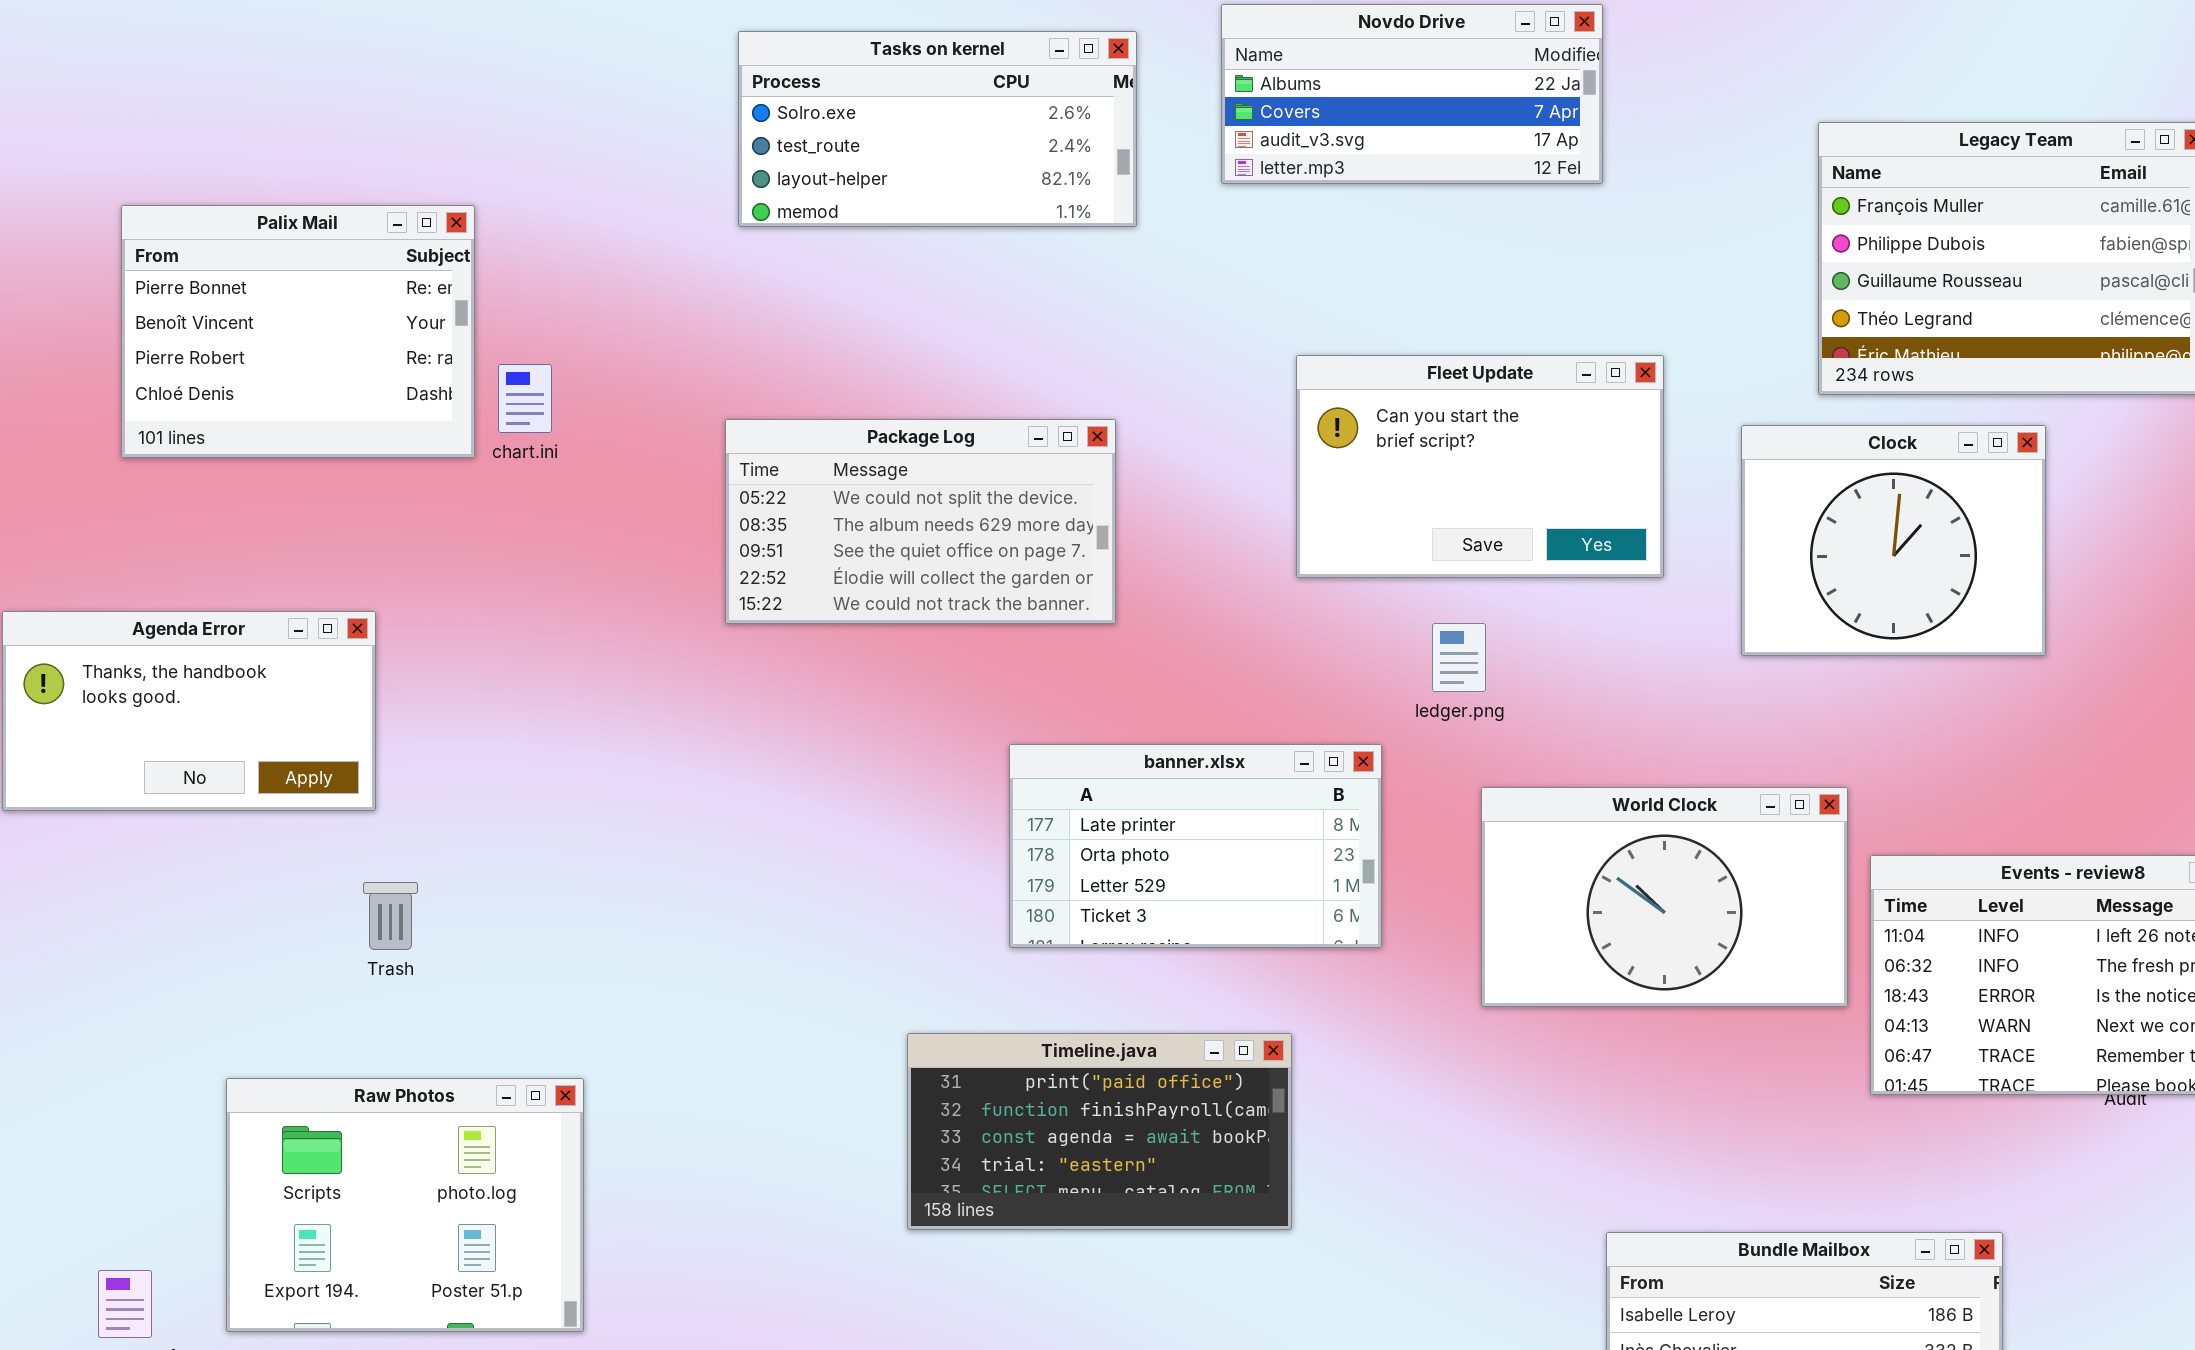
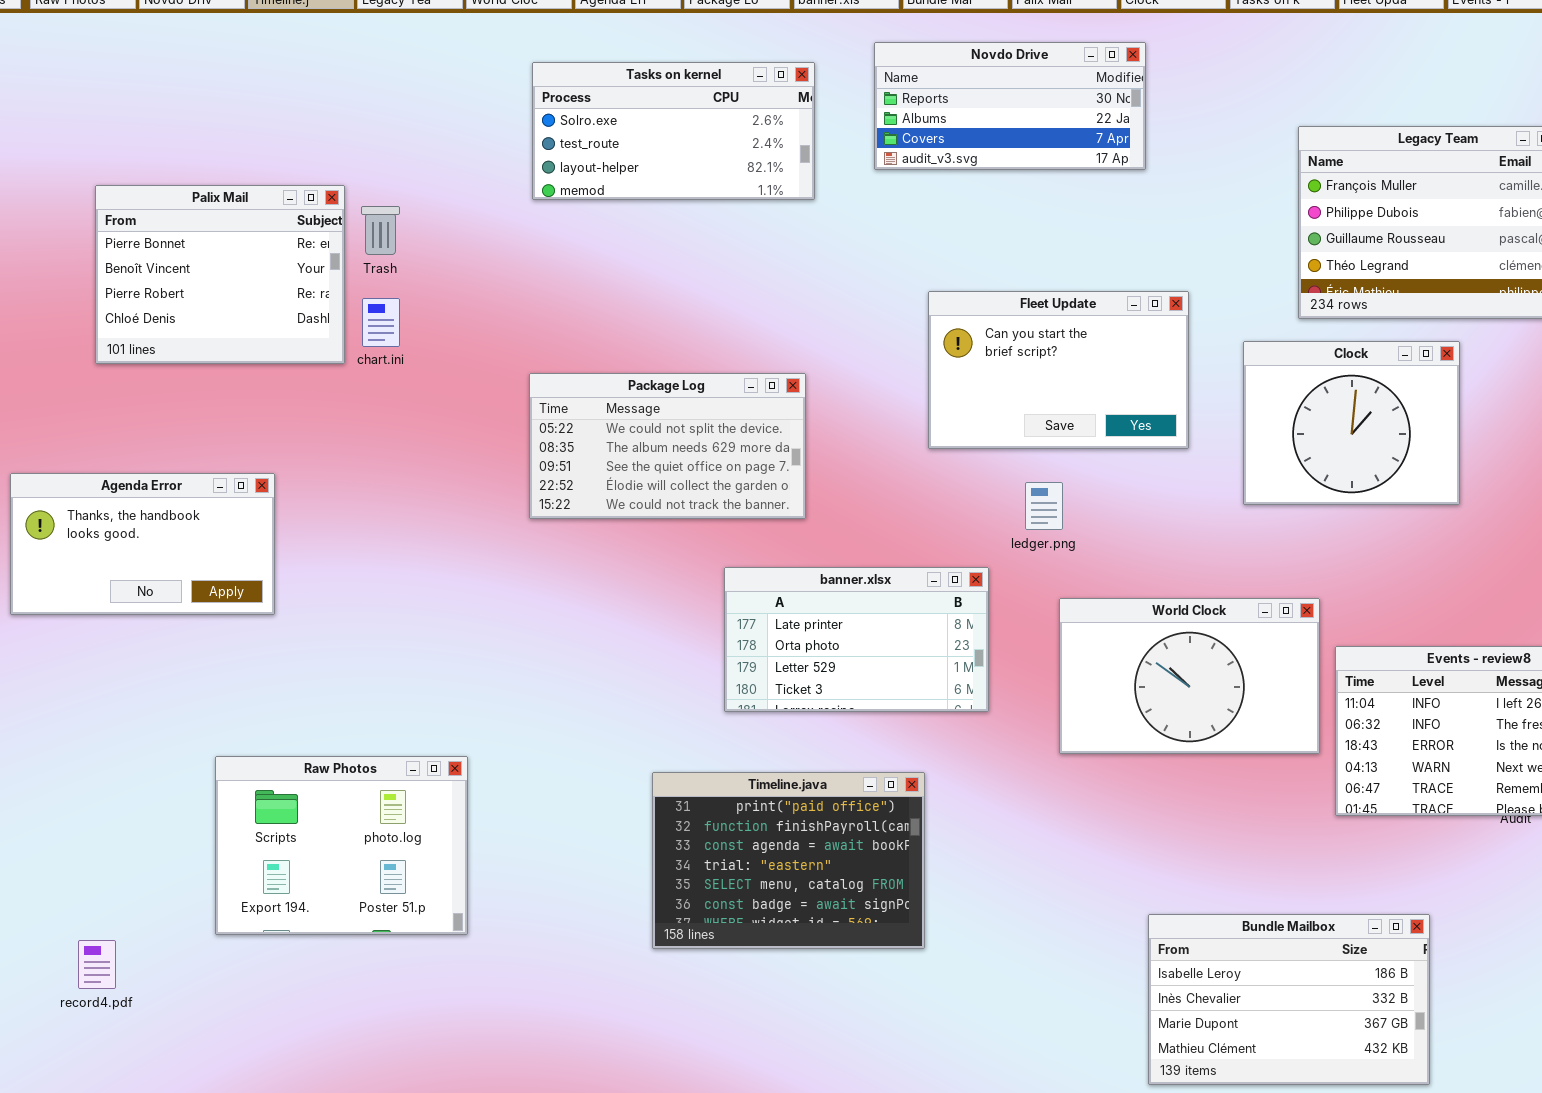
Novdo Drive: [1221,4,1603,184] -> [874,42,1146,170], scrolled up 1 row
Package Log: [725,419,1116,624] -> [529,373,806,519], moved
Trash: [363,882,418,950] -> [361,206,400,255], moved
Timeline.java: [907,1033,1292,1230] -> [652,772,925,949], resized
Raw Photos: [226,1078,584,1332] -> [215,756,468,935], moved

